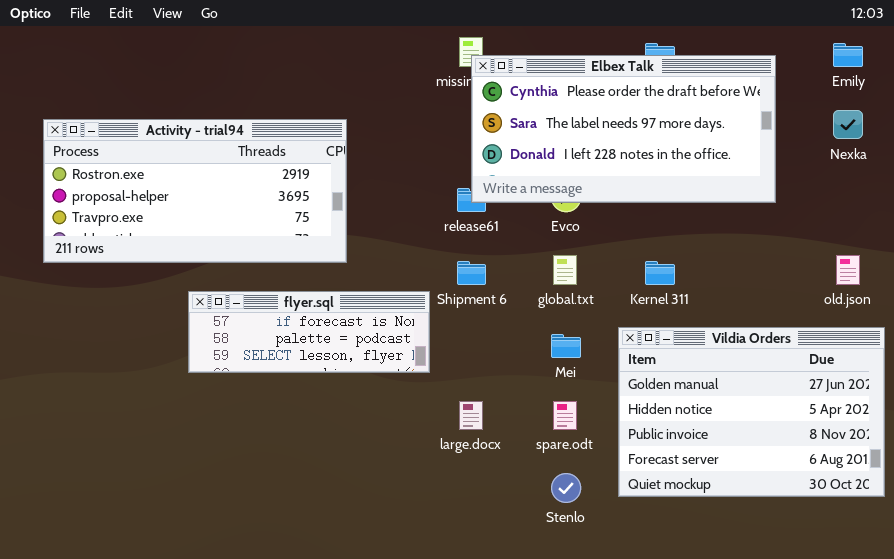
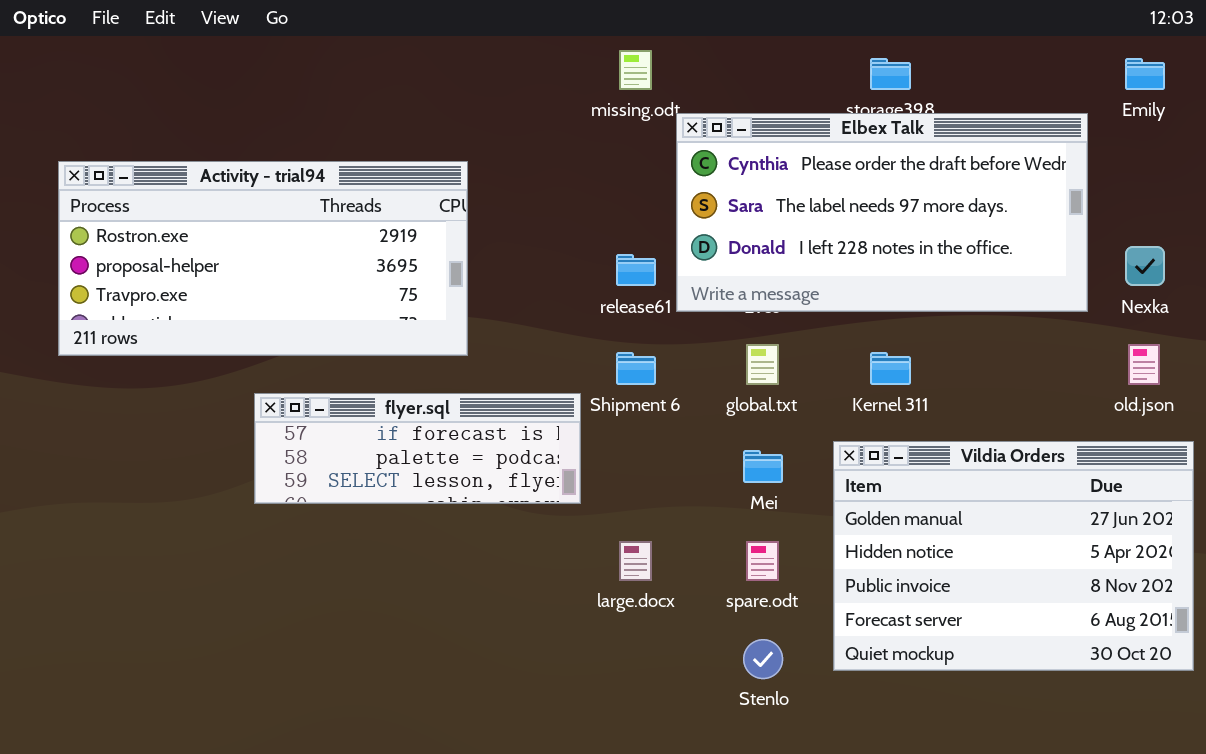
Elbex Talk: [471,55,776,203] -> [676,113,1088,312], moved
Nexka: [833,110,863,139] -> [1125,246,1165,286], moved

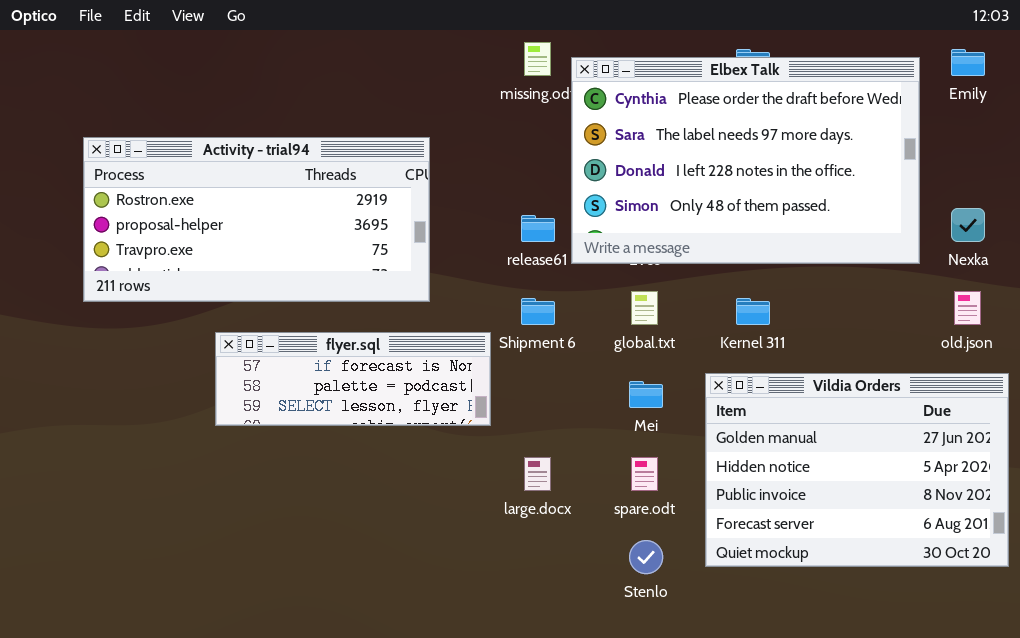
Elbex Talk: [676,113,1088,312] -> [571,57,920,264], resized
Activity - trial94: [58,161,468,356] -> [83,137,430,302], moved

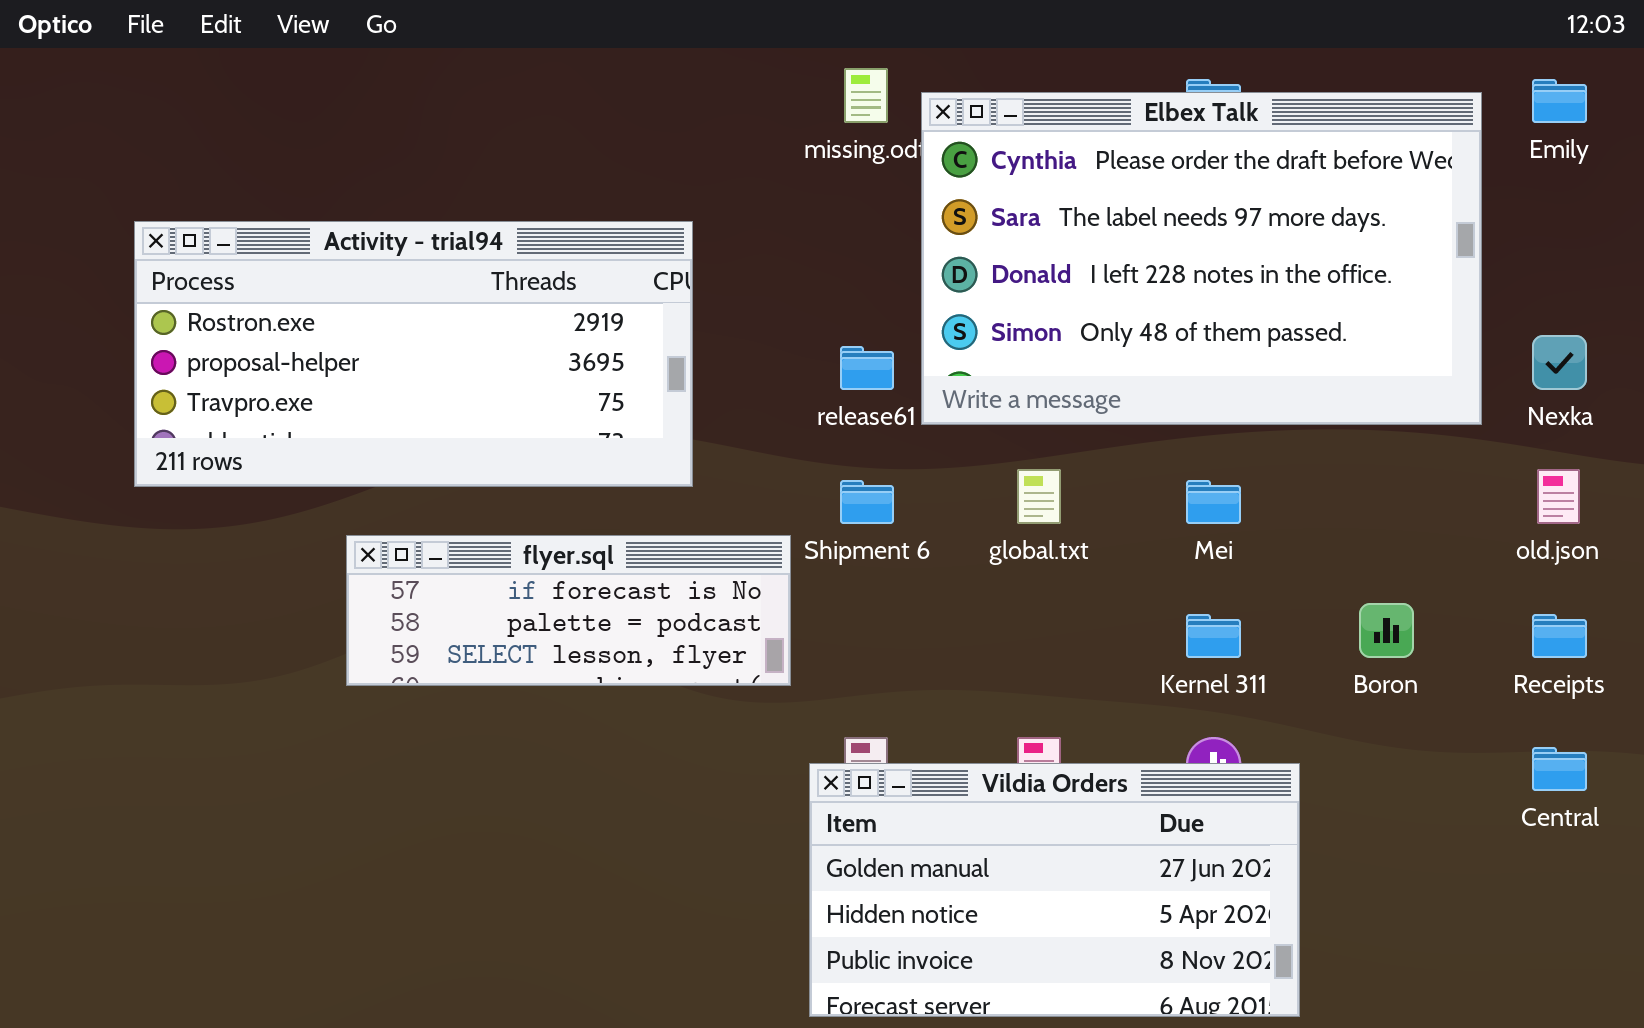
Kernel 311: [736,298,770,325] -> [1186,614,1241,658], moved
Vildia Orders: [705,373,1009,567] -> [809,763,1300,1017], moved, resized
Mei: [629,381,663,408] -> [1186,480,1241,524], moved

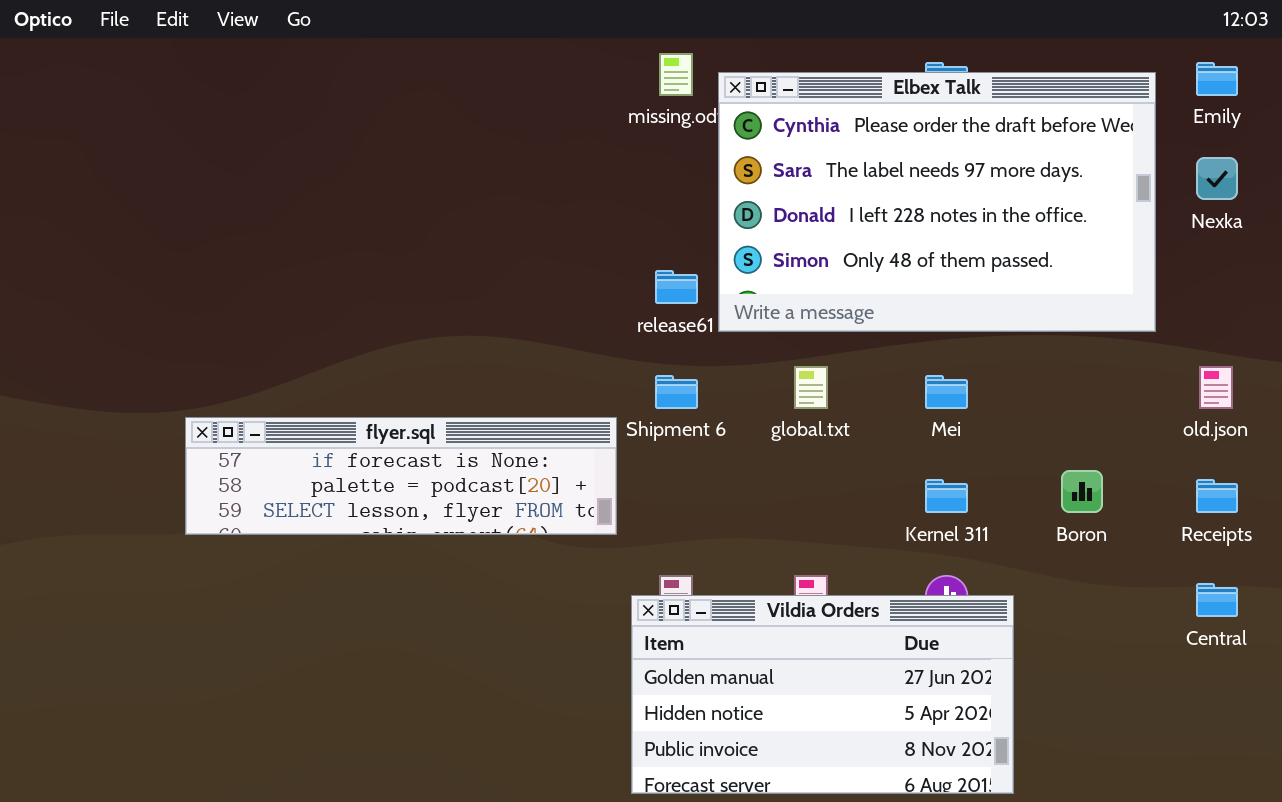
Activity - trial94: [134,221,693,487] -> none, closed
Nexka: [1532,335,1587,390] -> [1196,157,1238,200], moved
flyer.sql: [346,535,791,686] -> [185,417,617,535], resized

